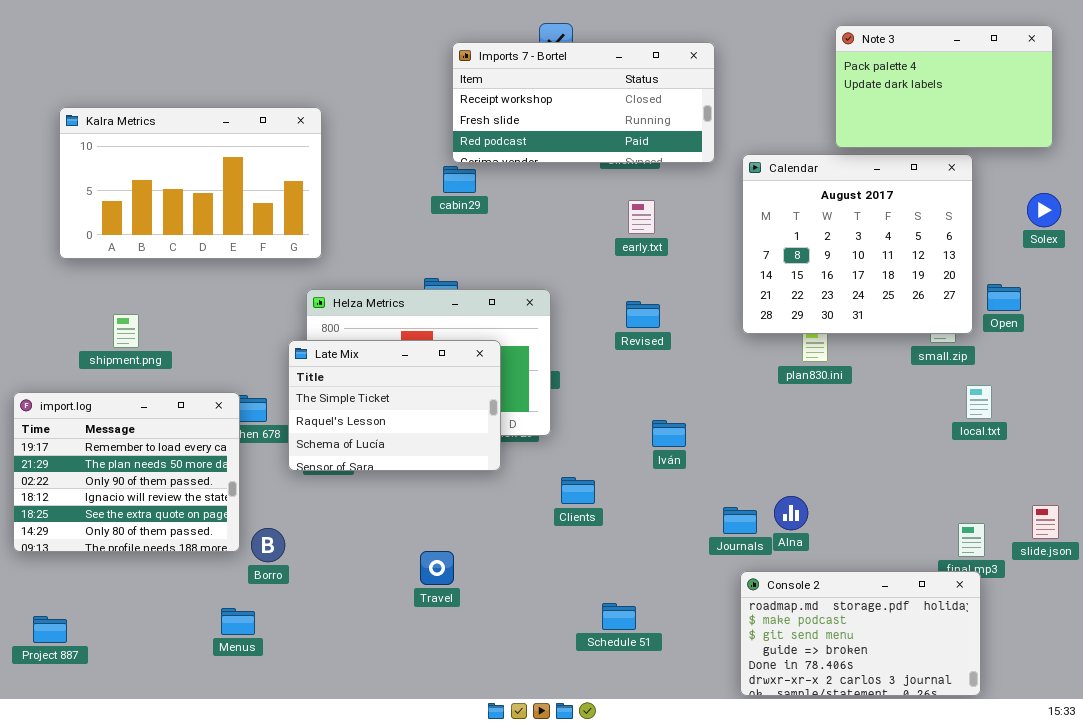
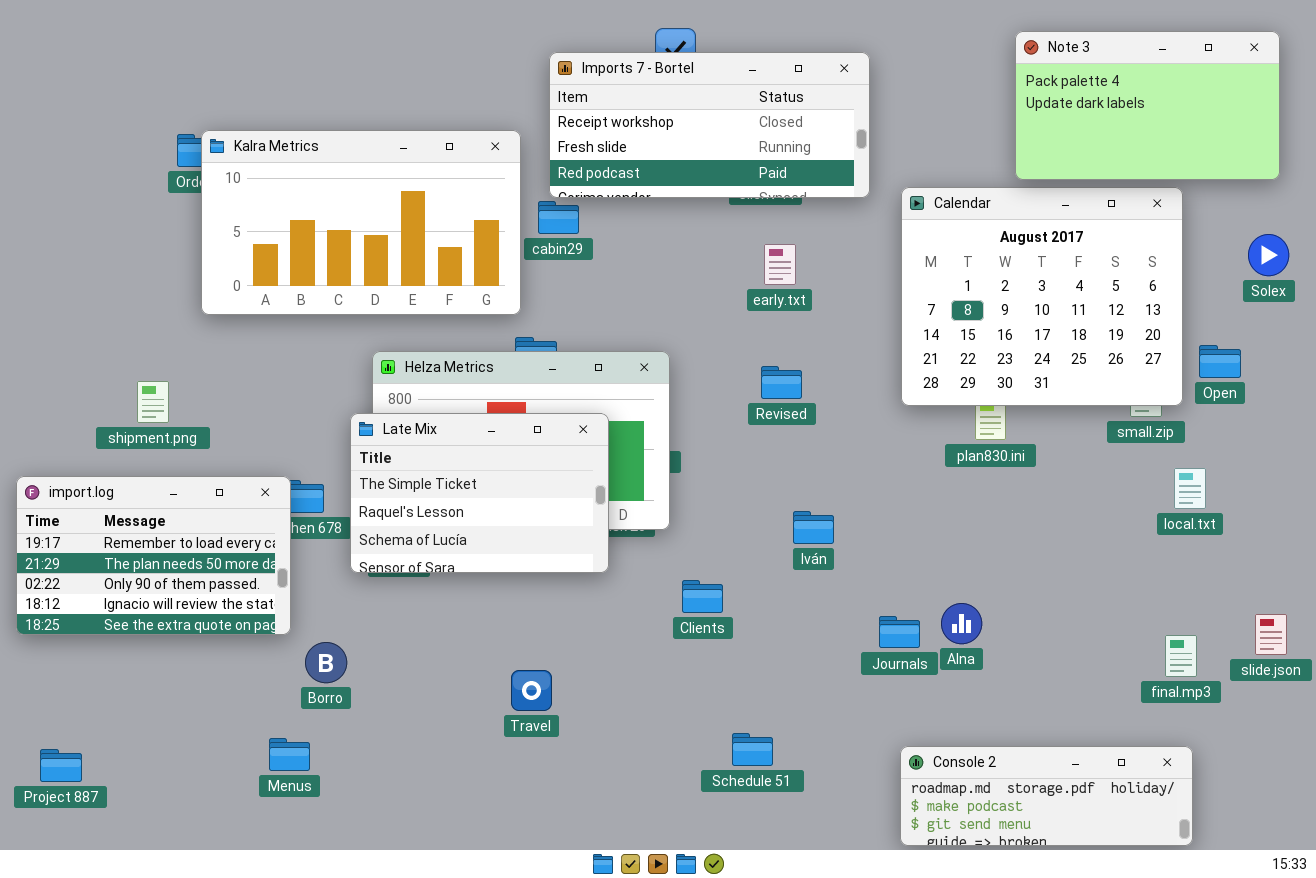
Kalra Metrics: [59,107,322,259] -> [201,130,521,315], moved
import.log: [13,392,240,552] -> [16,476,291,635], resized
Console 2: [740,571,981,696] -> [900,746,1193,846], resized

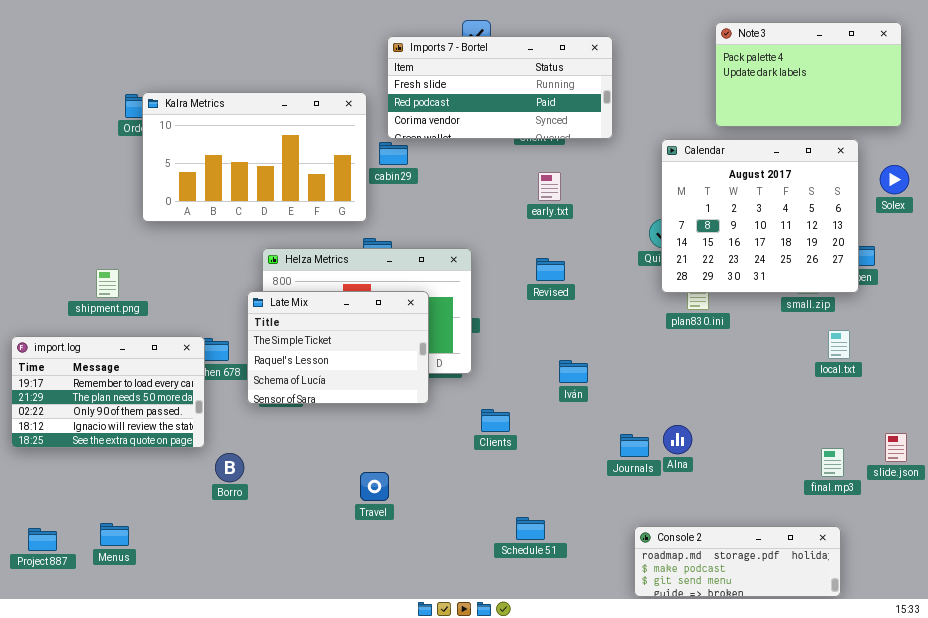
Imports 7 - Bortel: [549,52,870,198] -> [387,36,613,139], scrolled down 1 row
Calendar: [901,187,1183,406] -> [661,139,859,293], moved
Menus: [269,738,310,771] -> [100,523,129,546], moved

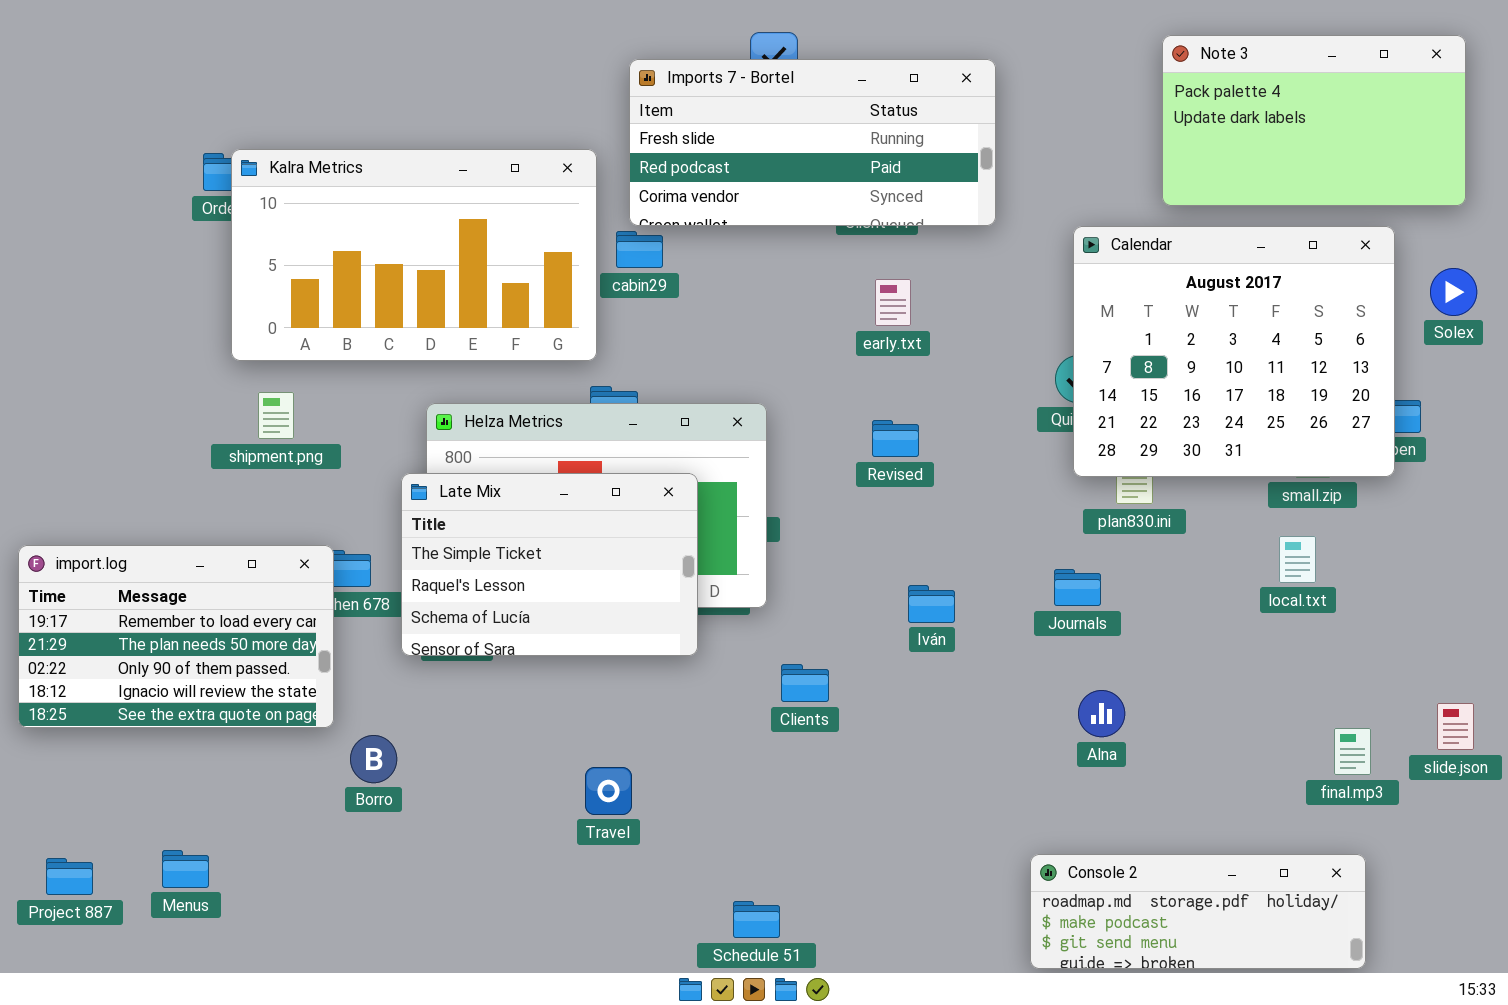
shipment.png: [96,269,119,298] -> [258,392,294,439], moved
local.txt: [828,330,850,359] -> [1279,536,1316,583], moved
Journals: [620,434,649,457] -> [1054,569,1101,606], moved
Schedule 51: [516,517,545,540] -> [733,901,780,938], moved

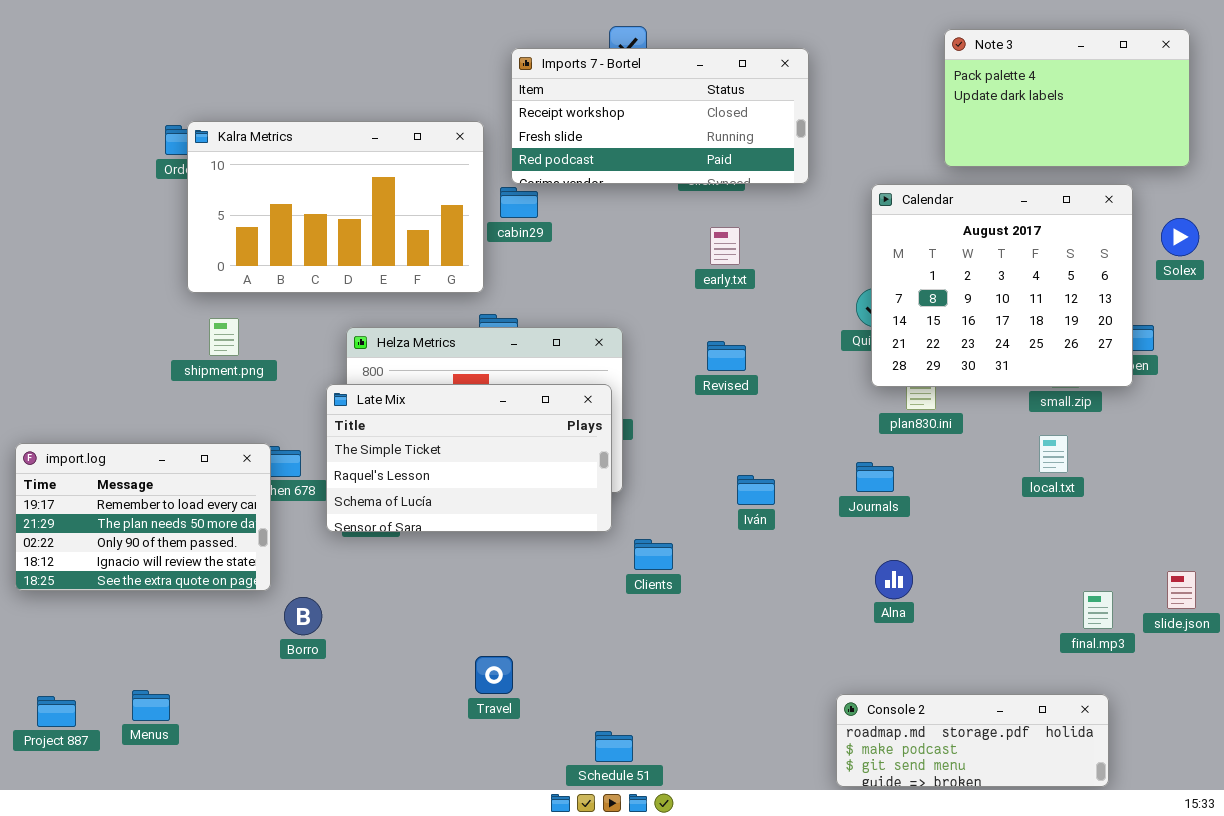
Imports 7 - Bortel: [629,59,996,226] -> [511,48,809,184], scrolled up 1 row
Late Mix: [401,473,698,656] -> [326,384,612,532], resized
Travel: [585,767,632,815] -> [475,656,513,694], moved

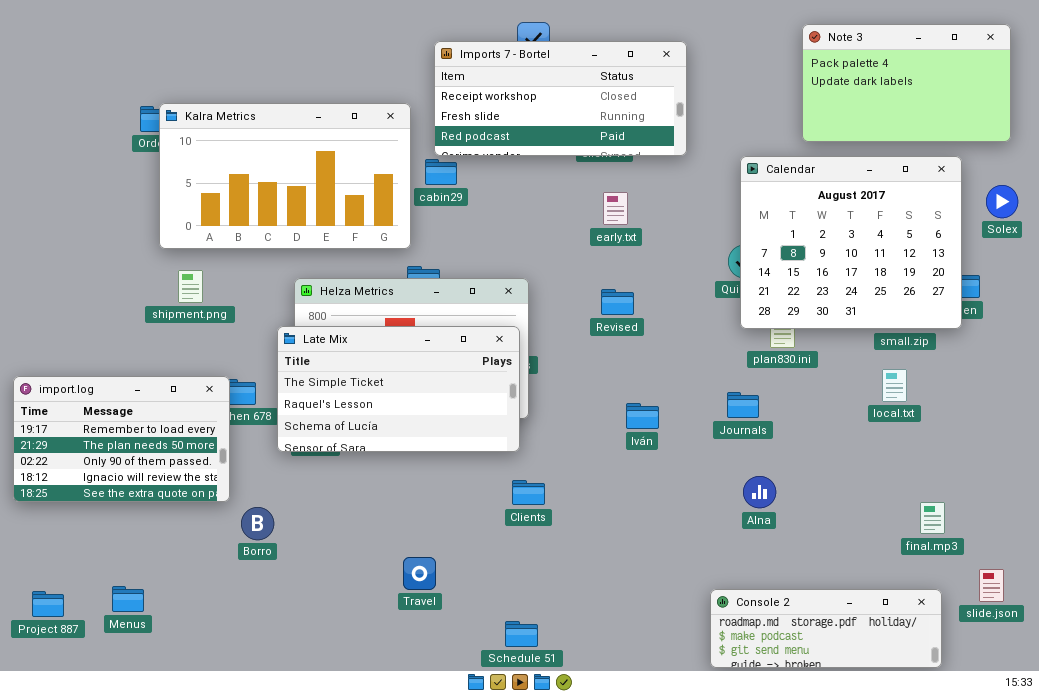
Clients: [634,539,673,570] -> [512,480,545,505], moved
slide.json: [1167,571,1196,609] -> [979,569,1004,602], moved

